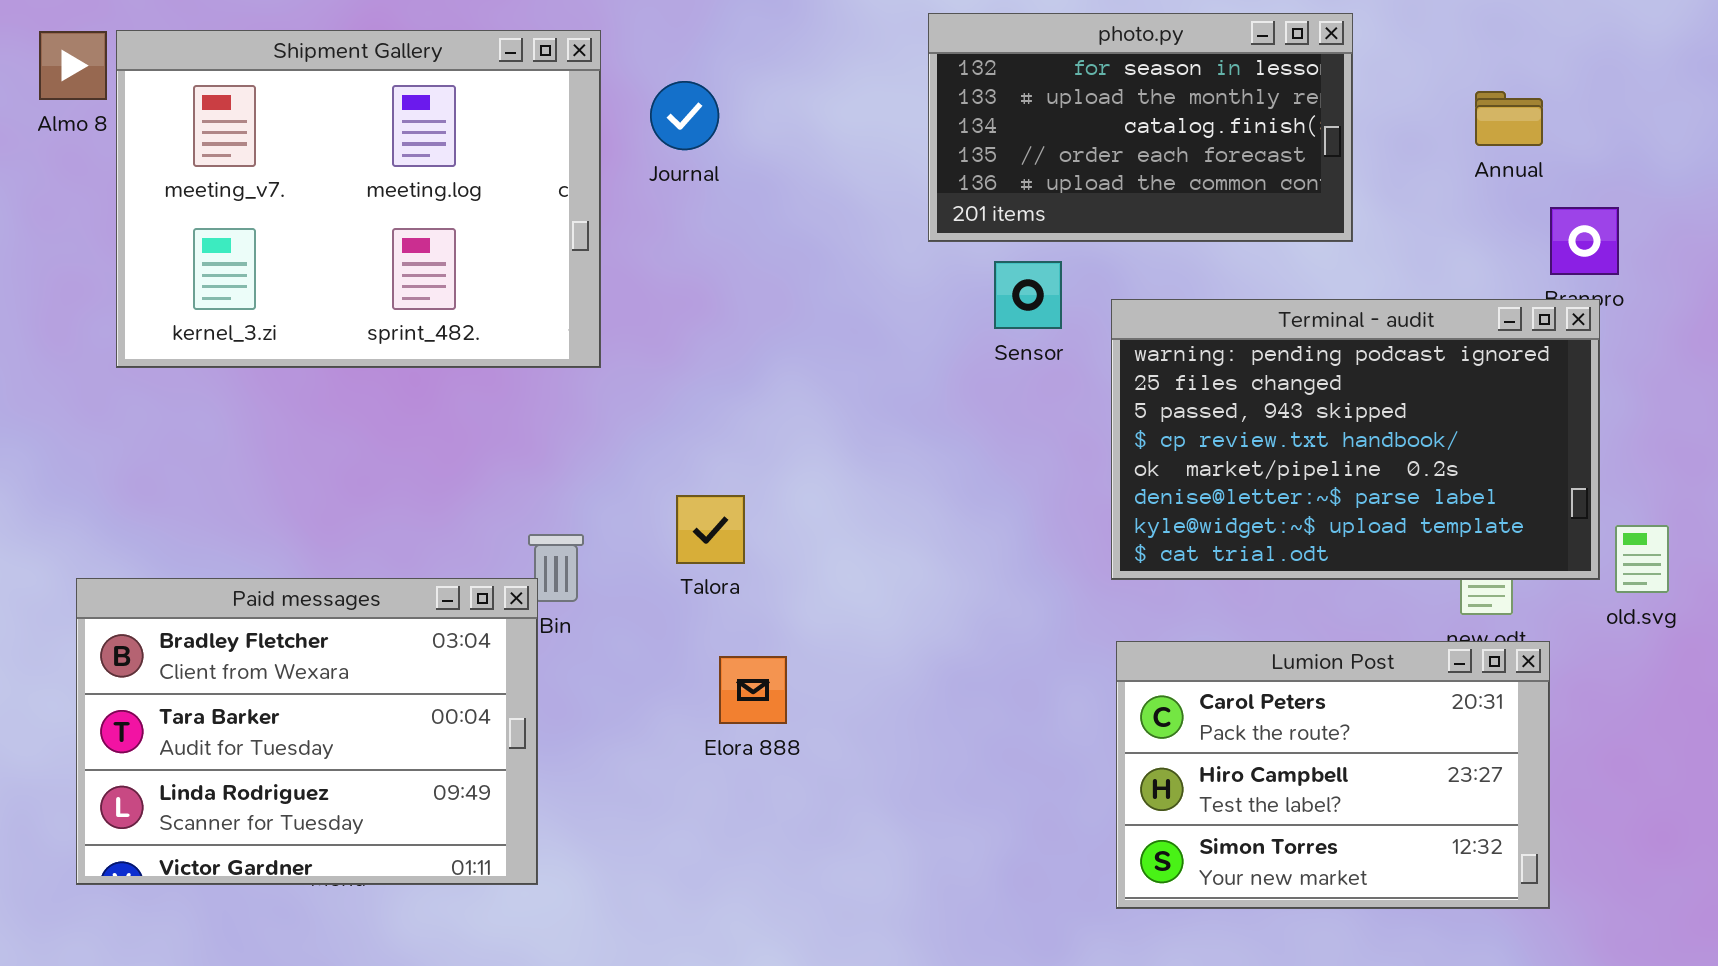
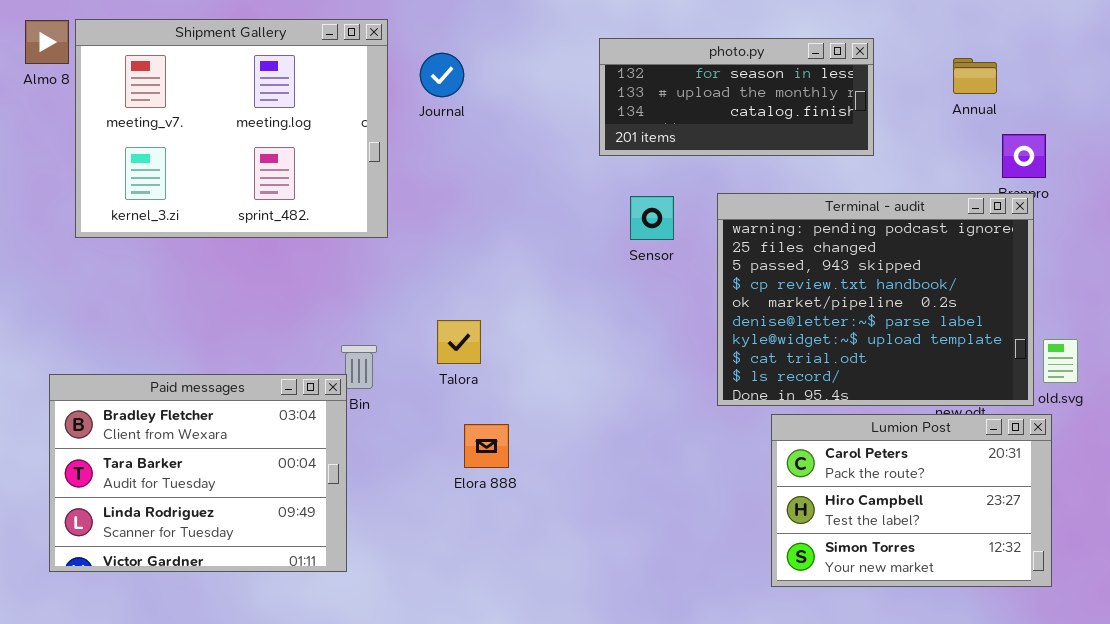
photo.py: [928,13,1353,242] -> [599,38,874,156], resized
Sensor: [994,261,1062,329] -> [630,196,674,240], moved
Terminal - audit: [1111,299,1600,580] -> [717,193,1034,406], resized
Lumion Post: [1116,641,1550,909] -> [771,414,1052,587], moved

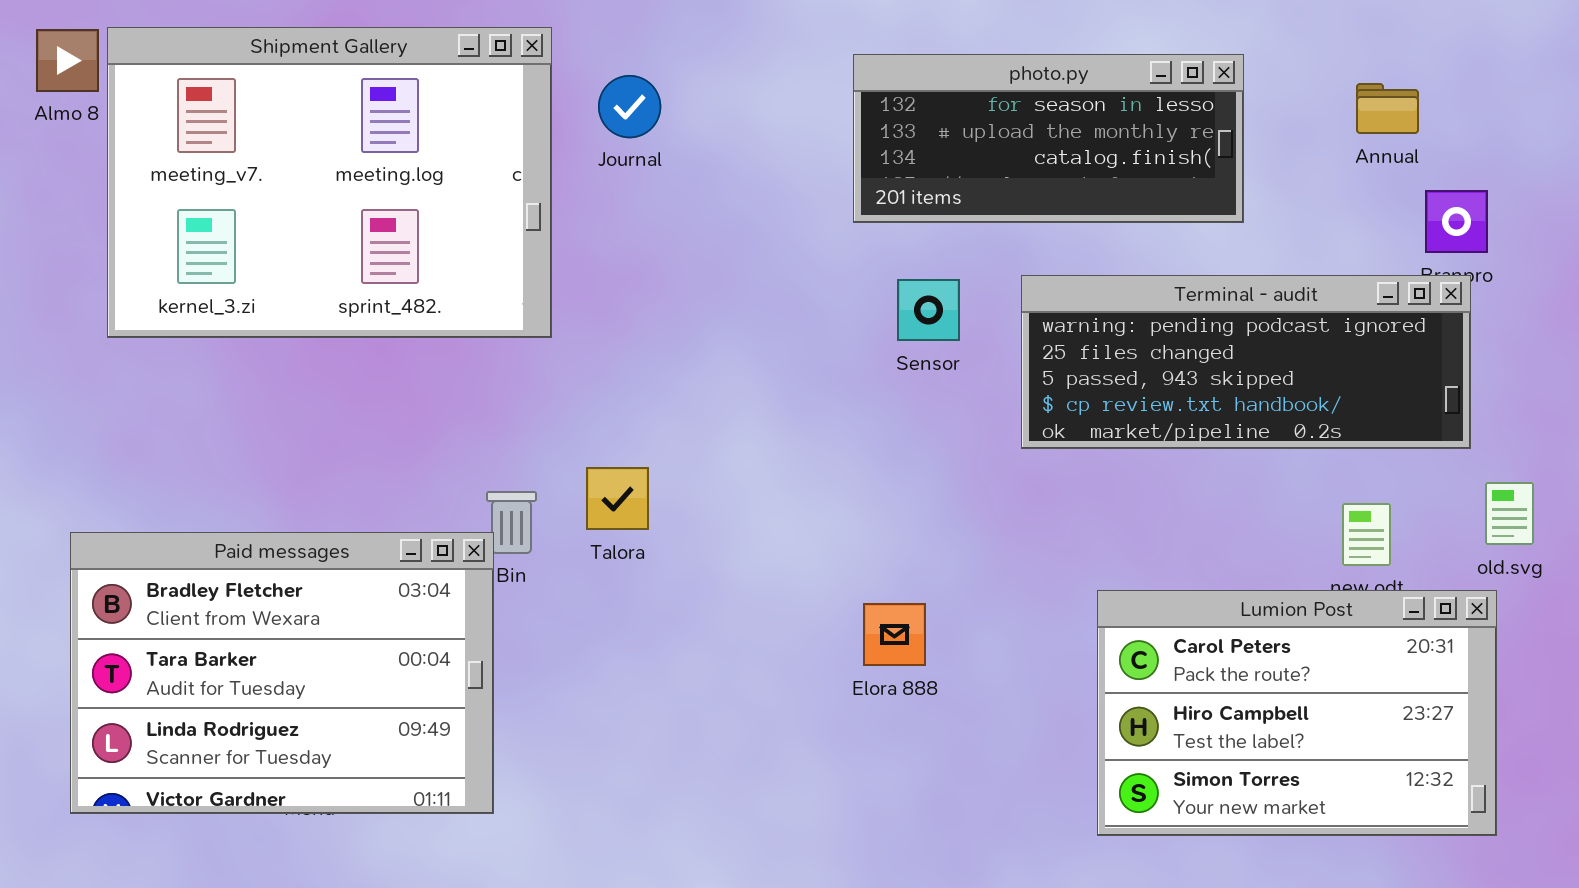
Terminal - audit: [717,193,1034,406] -> [1021,275,1471,449], resized
Talora: [437,320,481,364] -> [586,467,649,530], moved
Elora 888: [464,424,509,468] -> [863,603,926,666], moved

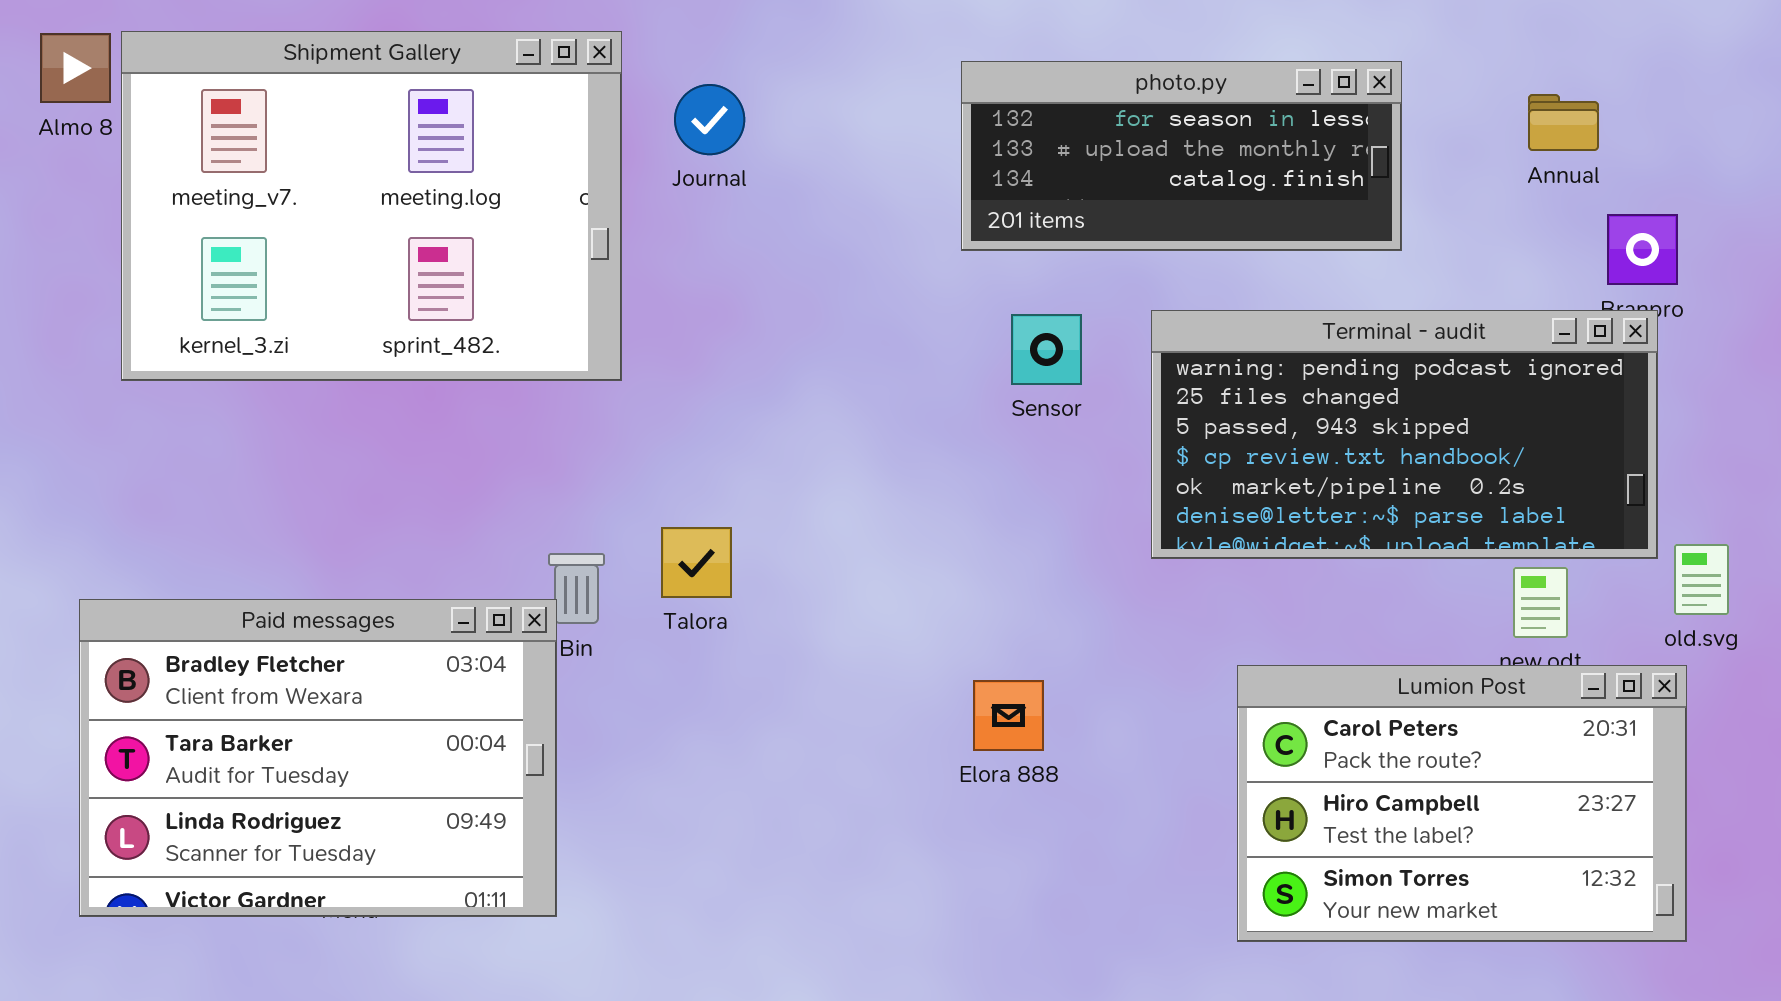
Terminal - audit: [1021,275,1471,449] -> [1151,310,1658,559], resized

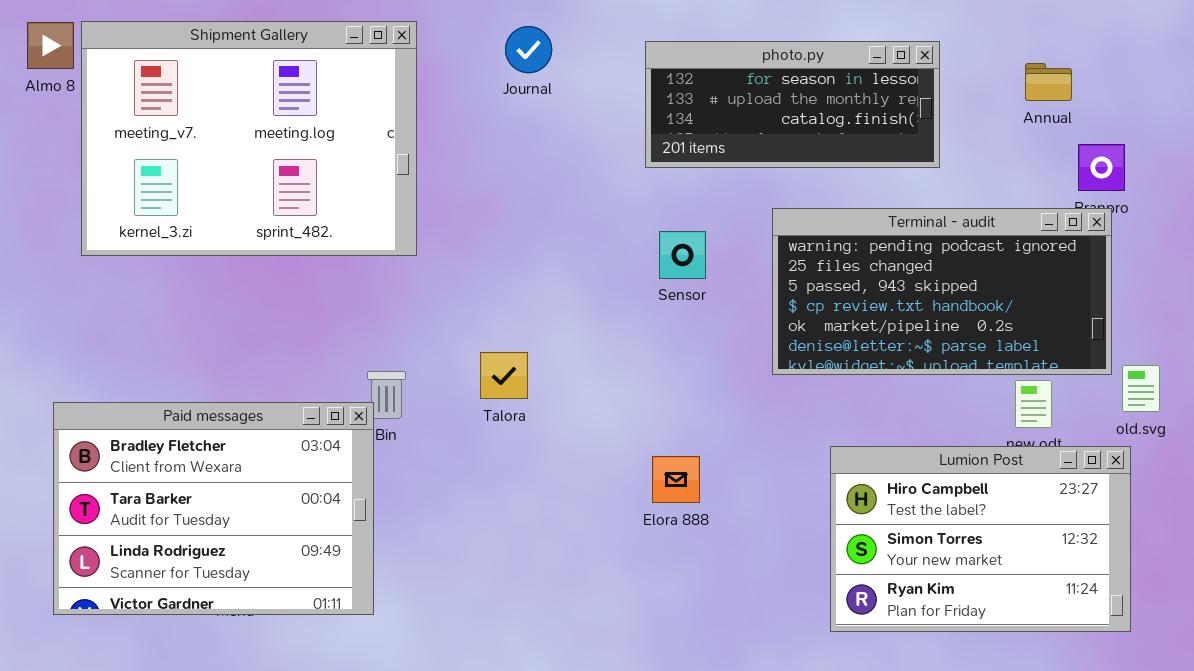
Journal: [674,84,745,155] -> [505,26,552,73], moved
Sensor: [1011,314,1082,385] -> [659,231,706,279], moved
Talora: [661,527,732,598] -> [480,352,528,399], moved
Lumion Post: [1237,665,1687,942] -> [830,446,1131,632], scrolled down 1 row

